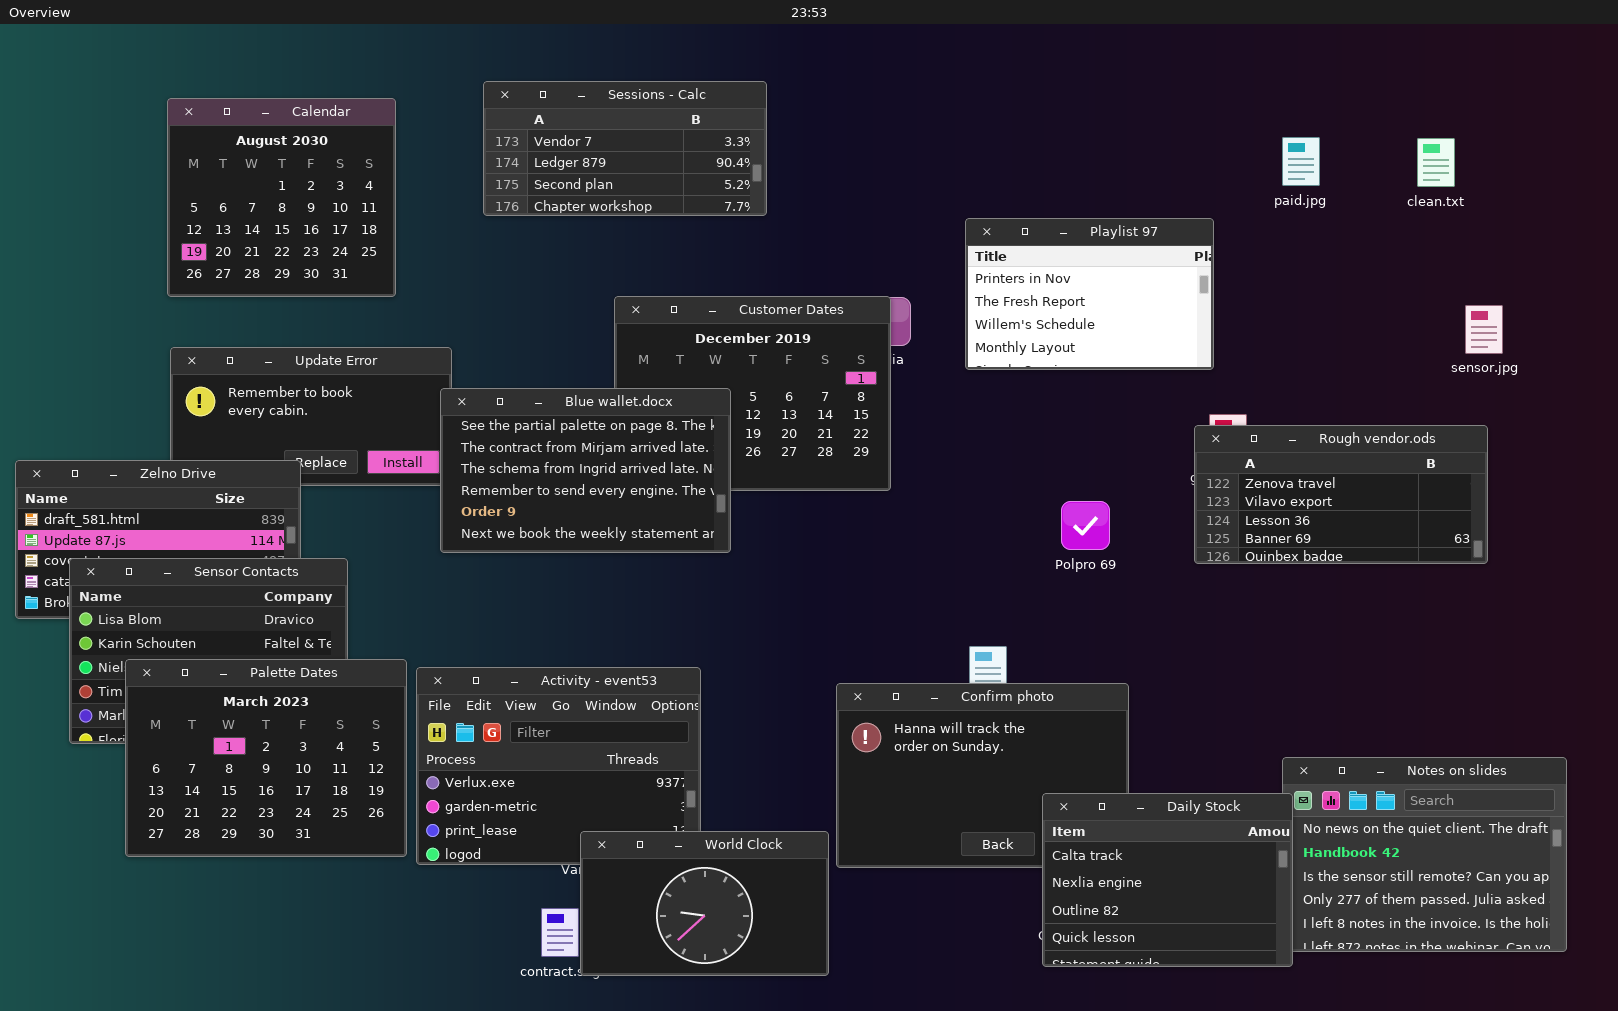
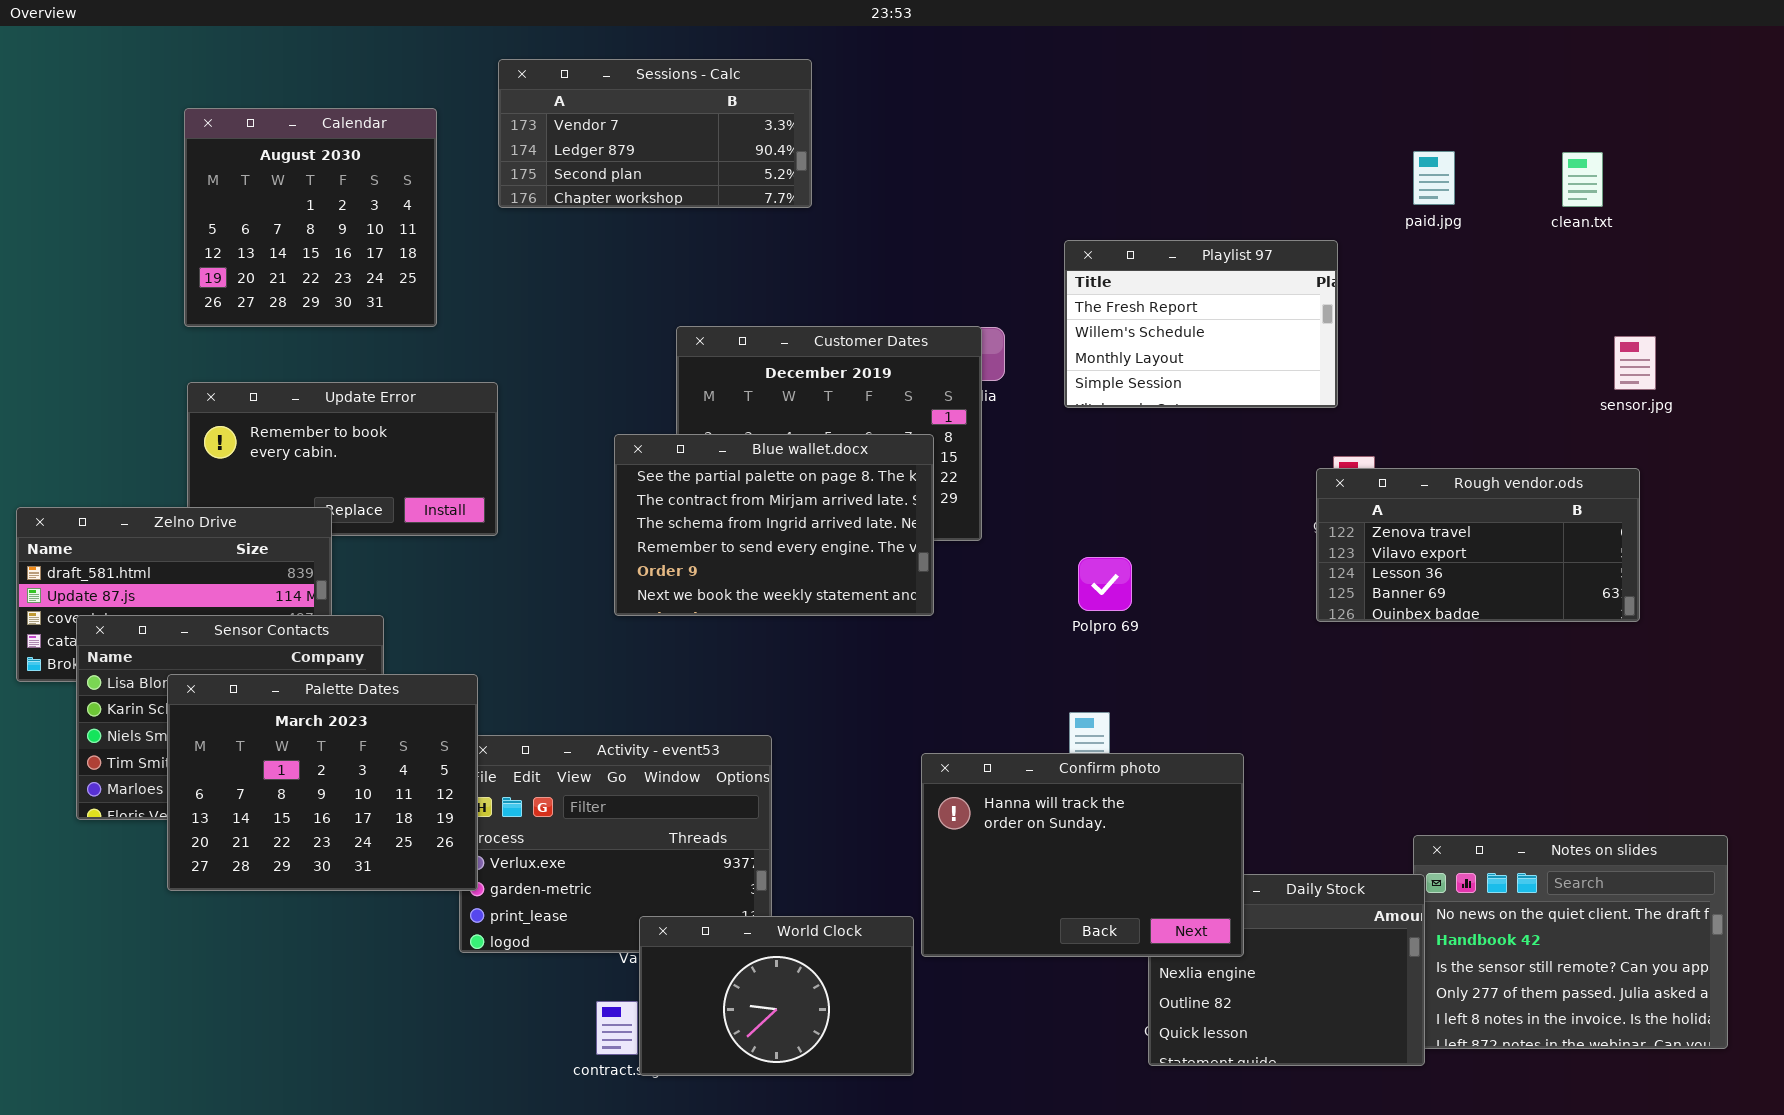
Sessions - Calc: [483,81,767,216] -> [498,59,812,208], moved
Playlist 97: [965,218,1214,370] -> [1064,240,1338,408], scrolled down 1 row
Blue wallet.docx: [440,388,731,553] -> [614,434,934,616], moved
Polpro 69: [1061,501,1110,550] -> [1078,557,1132,611], moved
Palette Dates: [125,659,407,857] -> [167,674,478,891], moved
Confirm photo: [836,683,1129,868] -> [921,753,1244,957], raised

